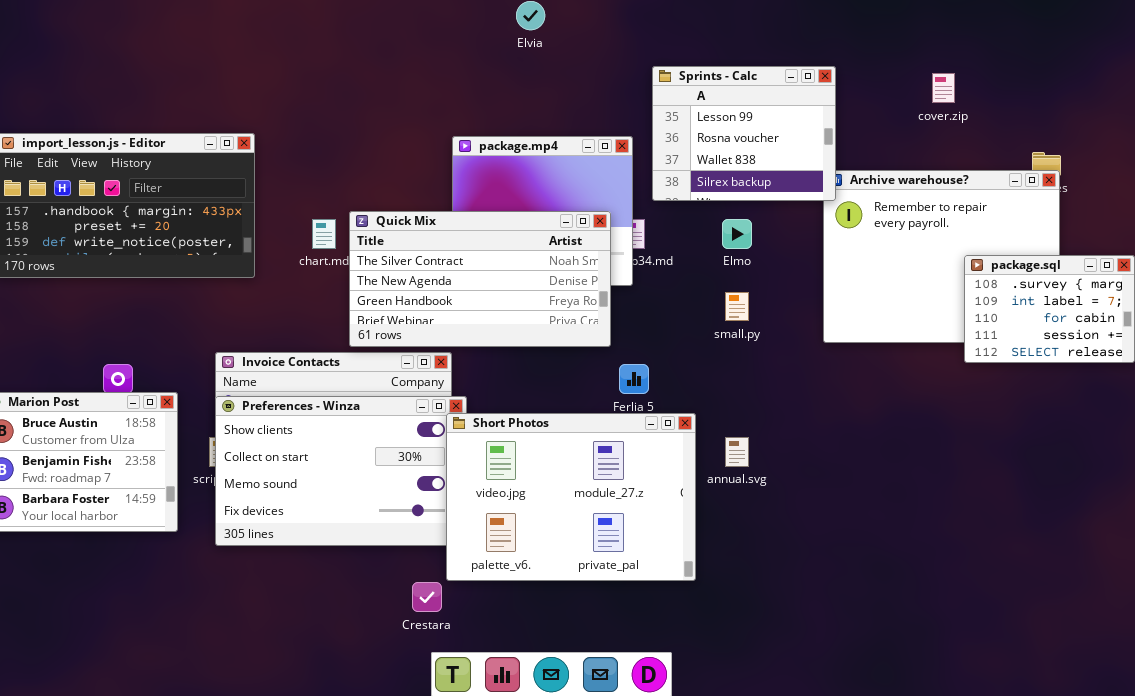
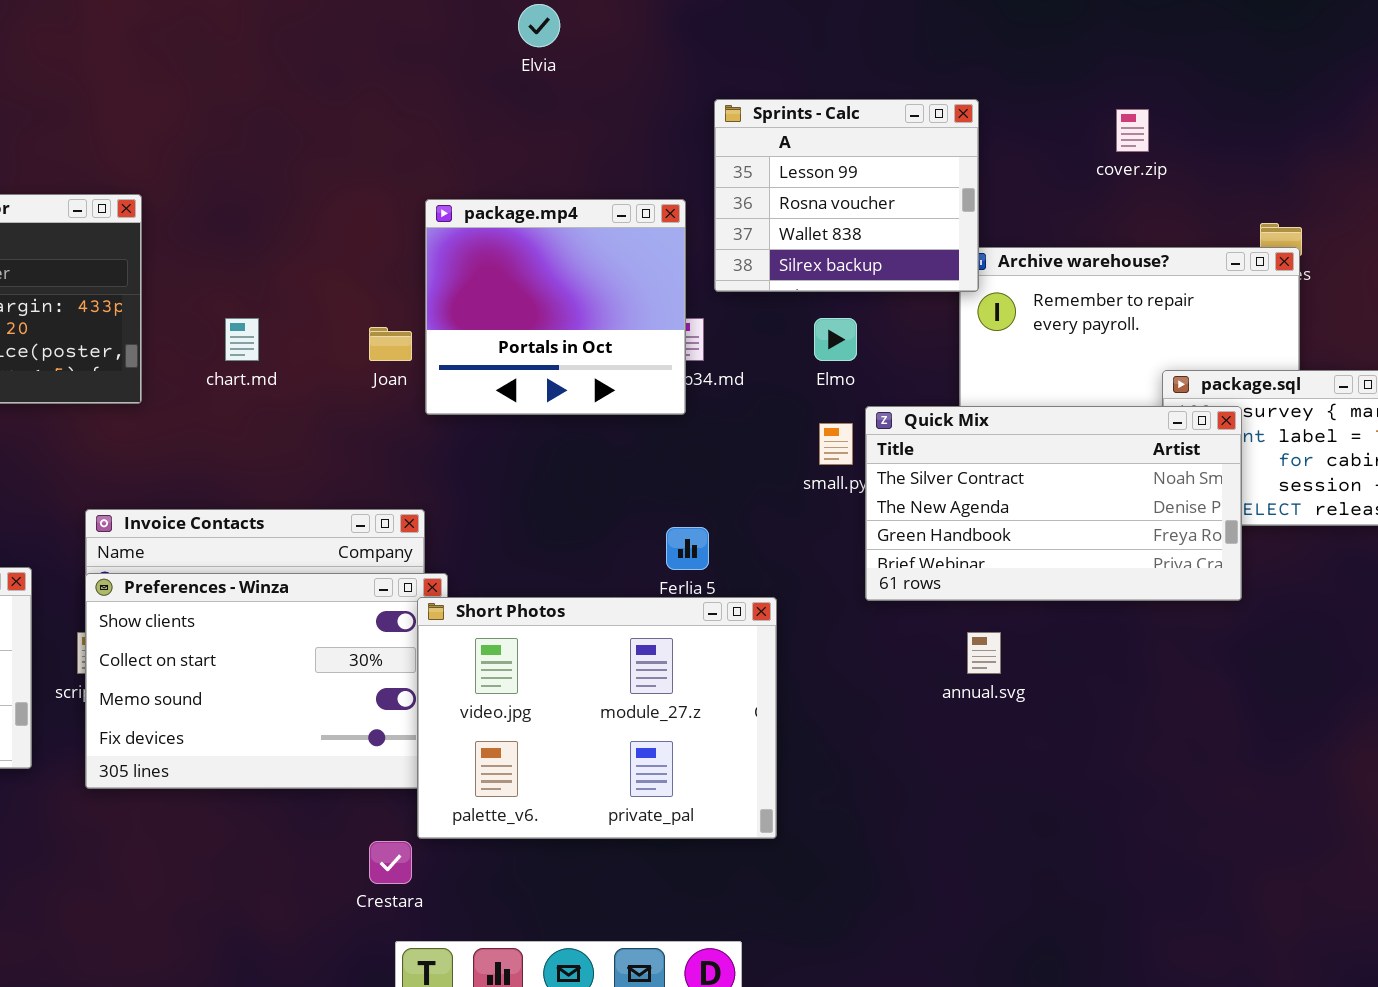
Quick Mix: [349,211,611,347] -> [865,406,1242,601], moved
annual.svg: [725,437,749,467] -> [967,632,1001,674], moved

